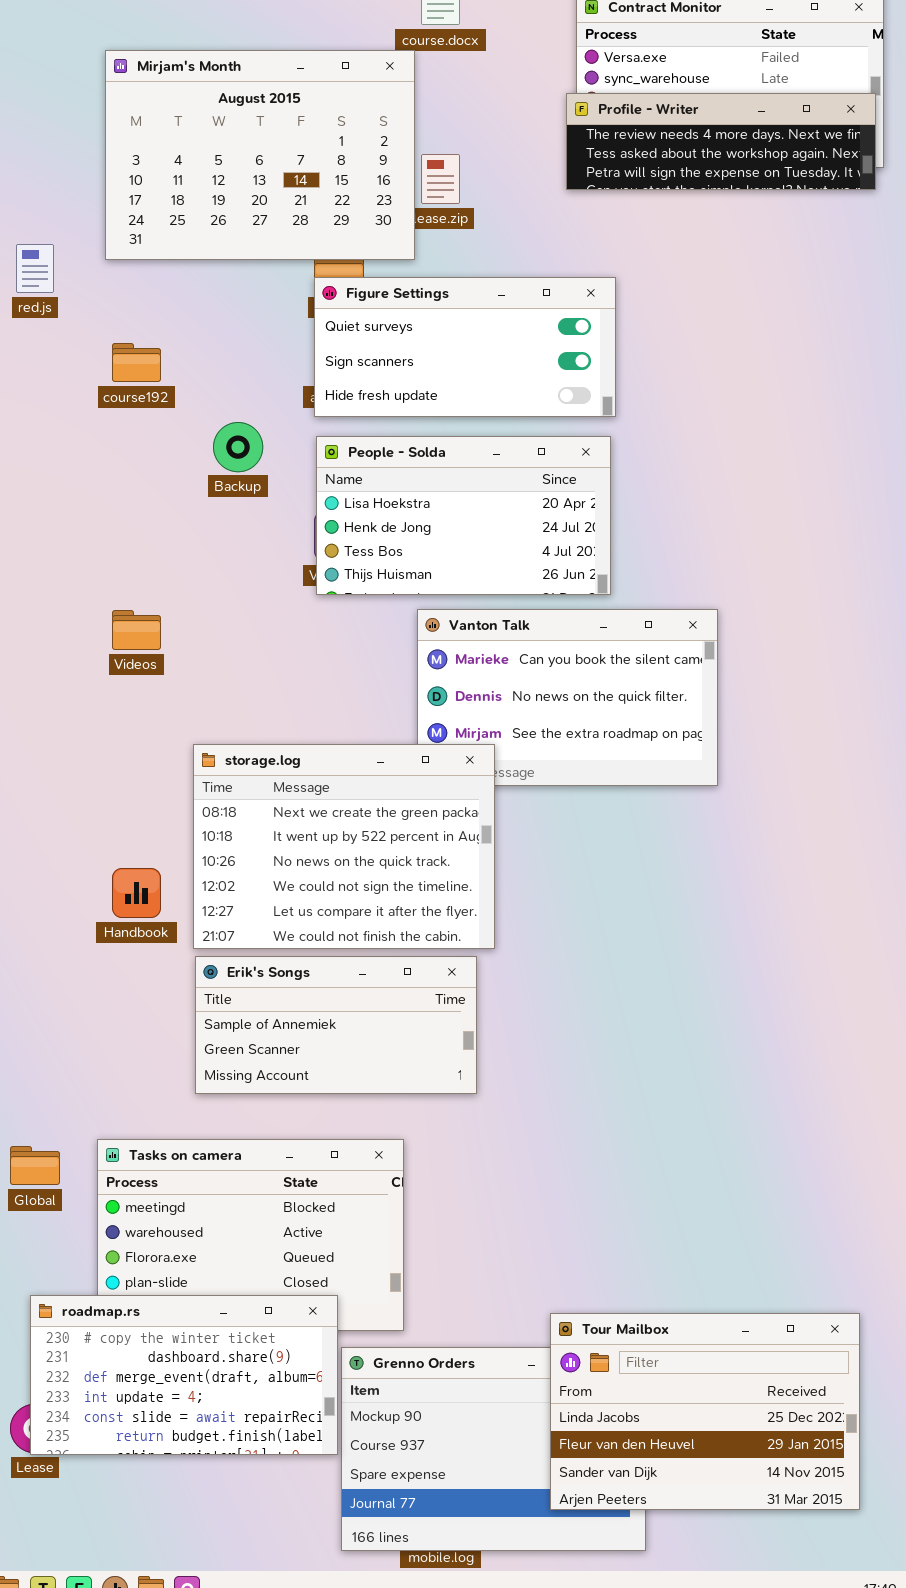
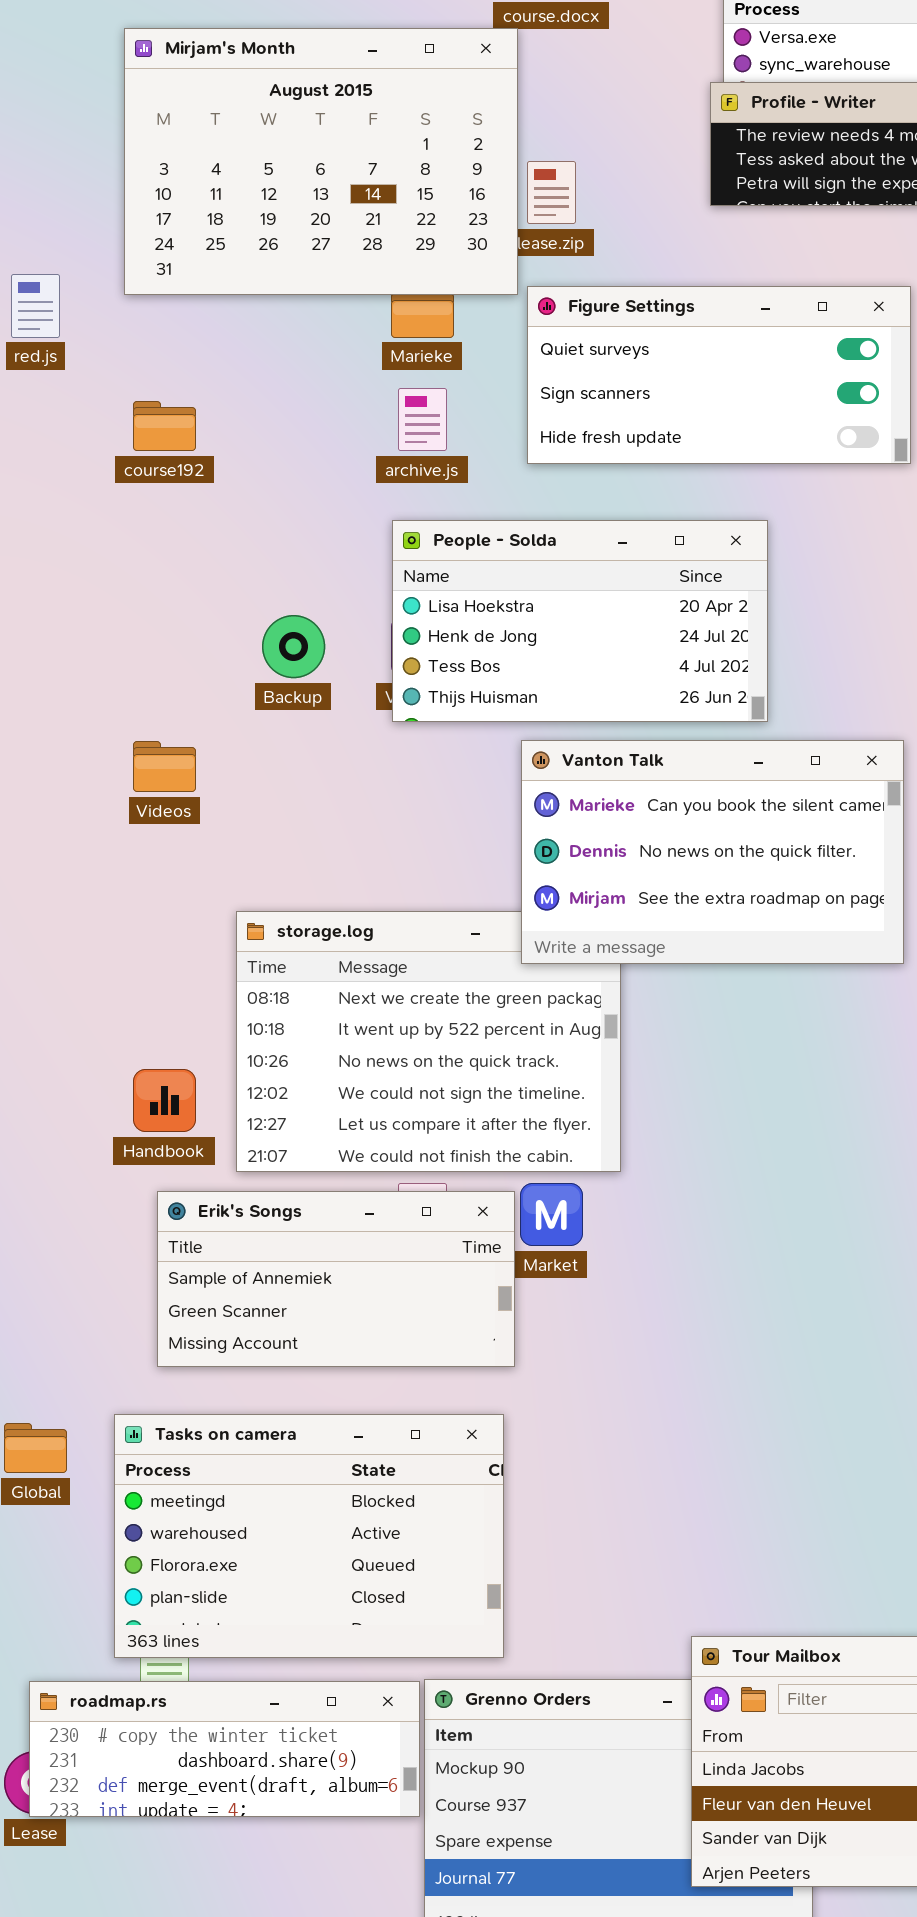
Figure Settings: [314,277,616,417] -> [527,286,911,464], moved
Backup: [213,422,263,472] -> [262,615,325,678], moved
Vanton Talk: [417,609,718,786] -> [521,740,904,964], raised
Erik's Songs: [195,956,477,1094] -> [157,1191,515,1367], moved
roadmap.rs: [30,1295,338,1455] -> [29,1681,420,1817], resized

